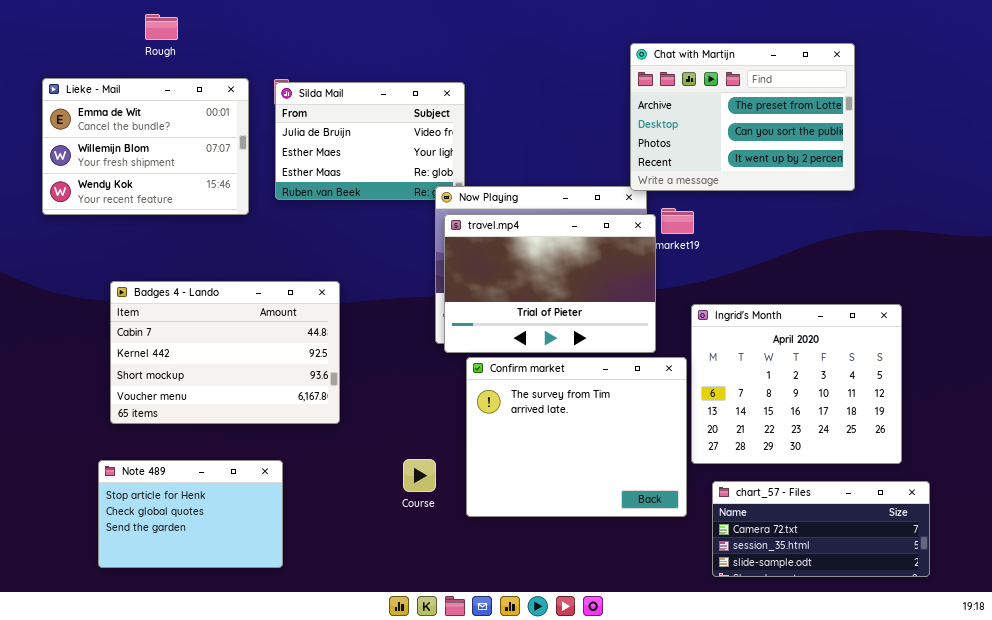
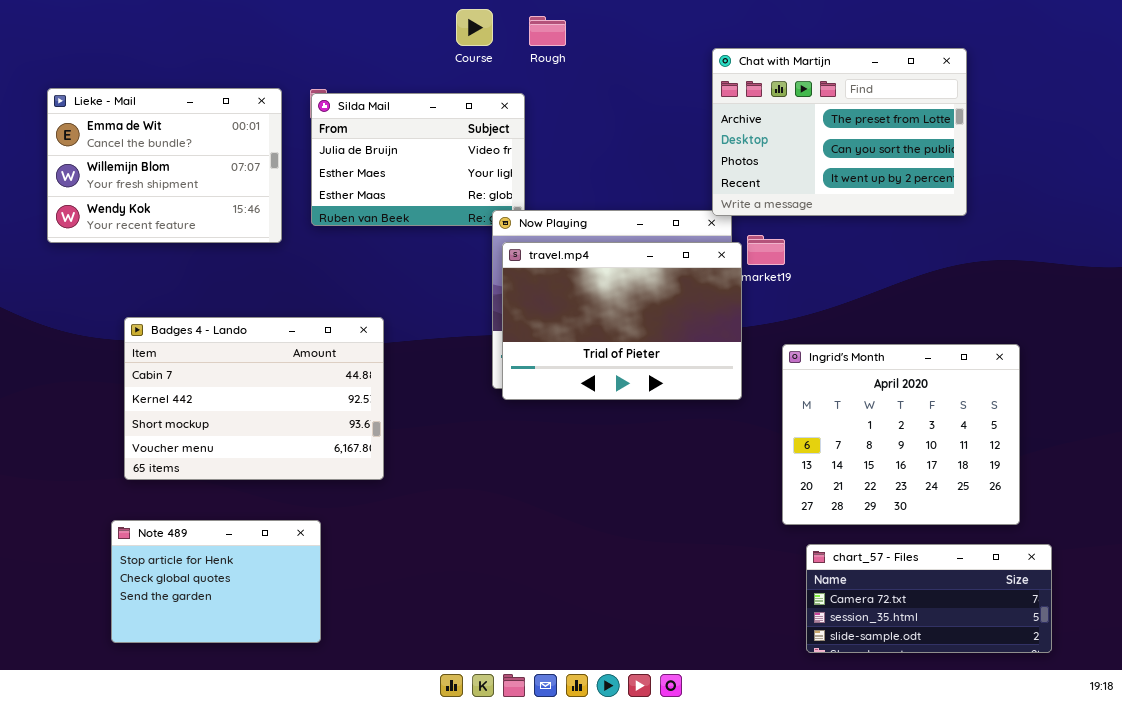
Rough: [145,14,178,40] -> [529,16,566,46], moved
Confirm market: [466,357,687,517] -> none, closed
Course: [403,459,436,492] -> [456,9,493,46], moved

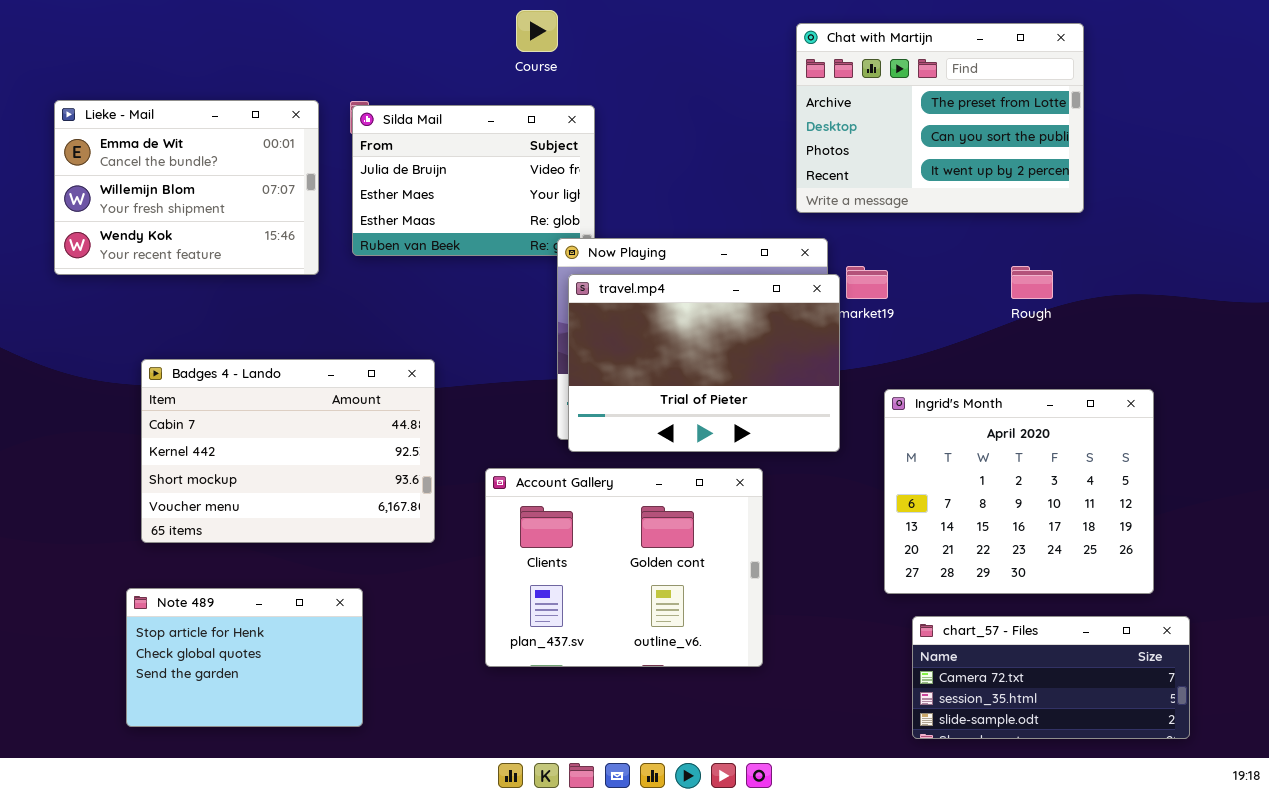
Rough: [529,16,566,46] -> [1011,266,1053,299], moved
Chat with Martijn: [712,48,967,216] -> [796,23,1084,213], moved
Account Gallery: none -> [485,468,763,667], opened

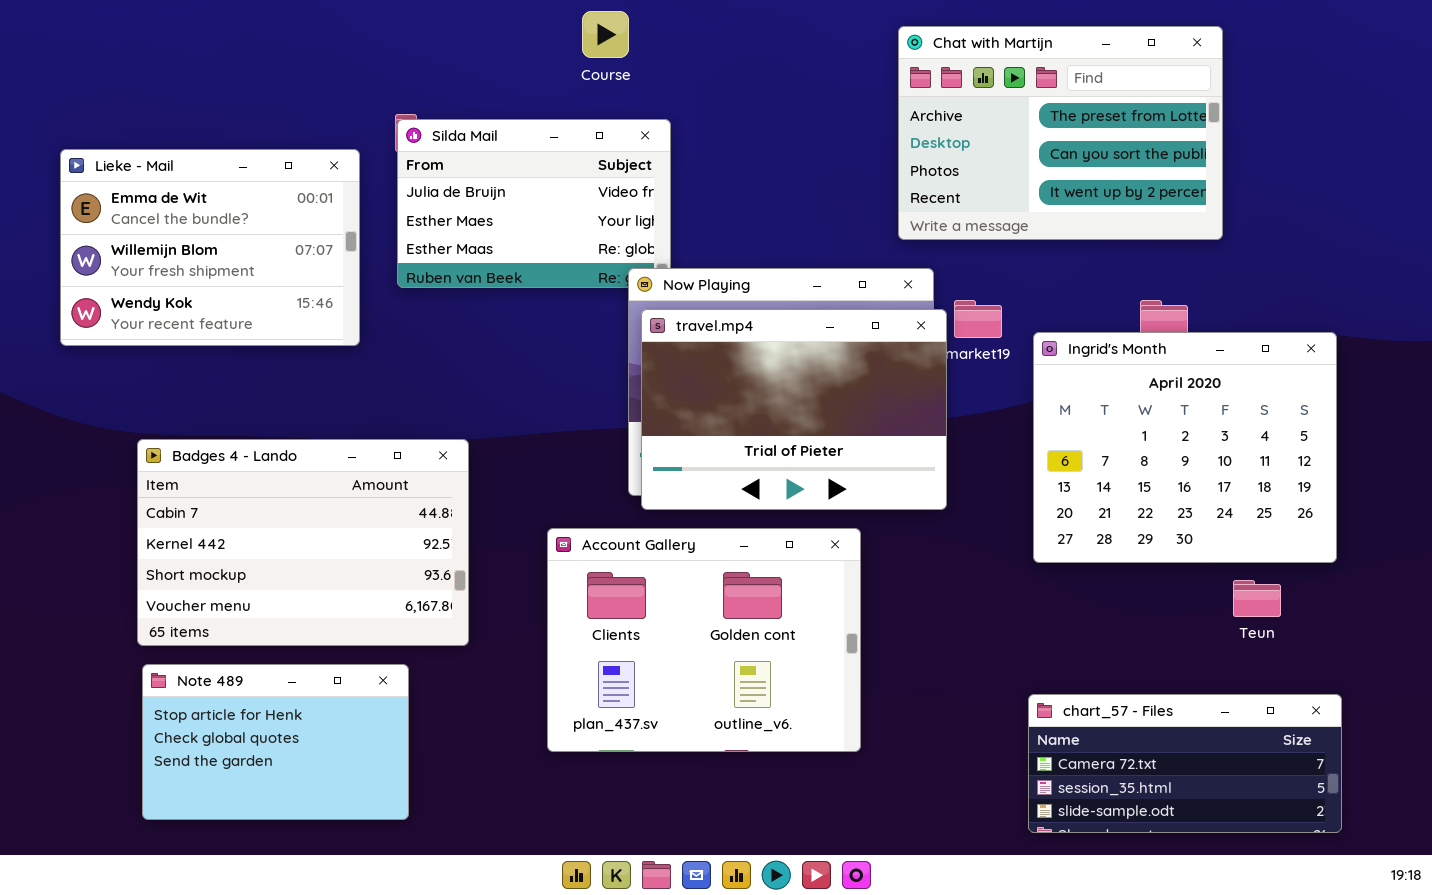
Lieke - Mail: [54,100,319,275] -> [60,149,360,346], moved
Badges 4 - Lando: [141,359,435,543] -> [137,439,469,646], moved
Ingrid's Month: [884,389,1154,594] -> [1033,332,1337,563], moved

